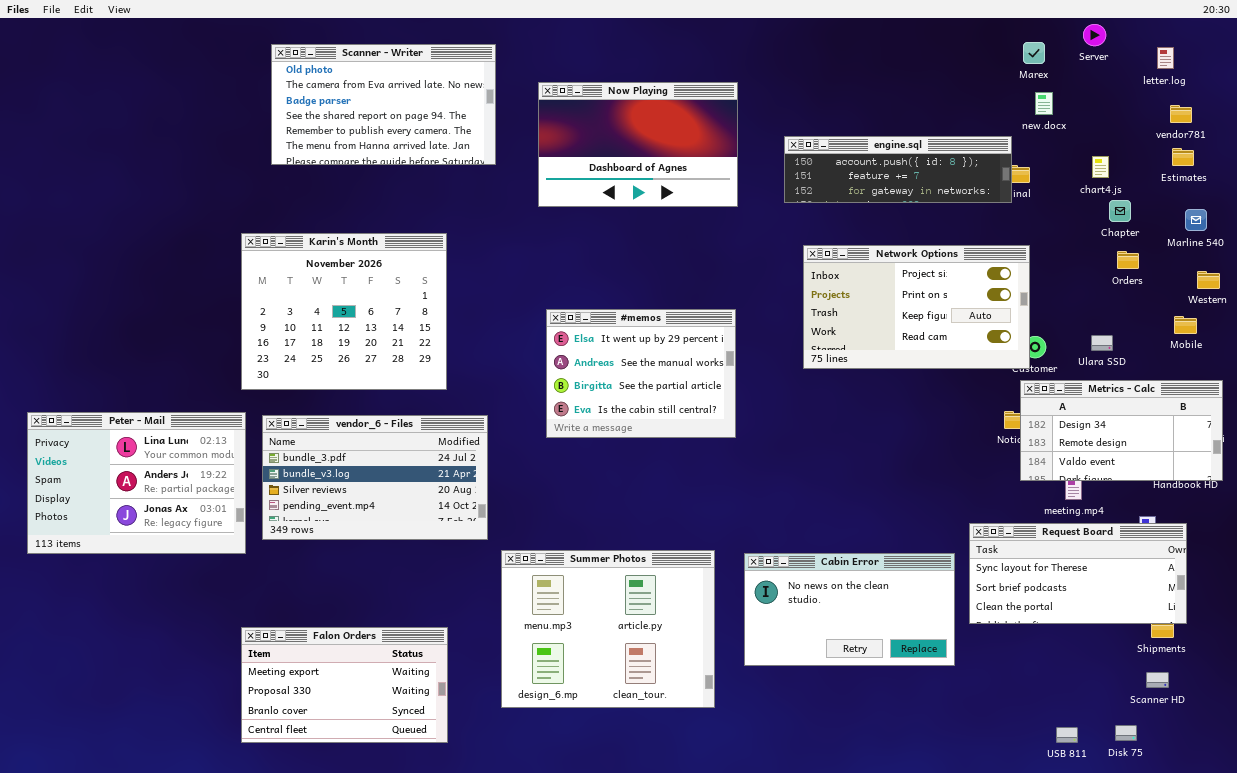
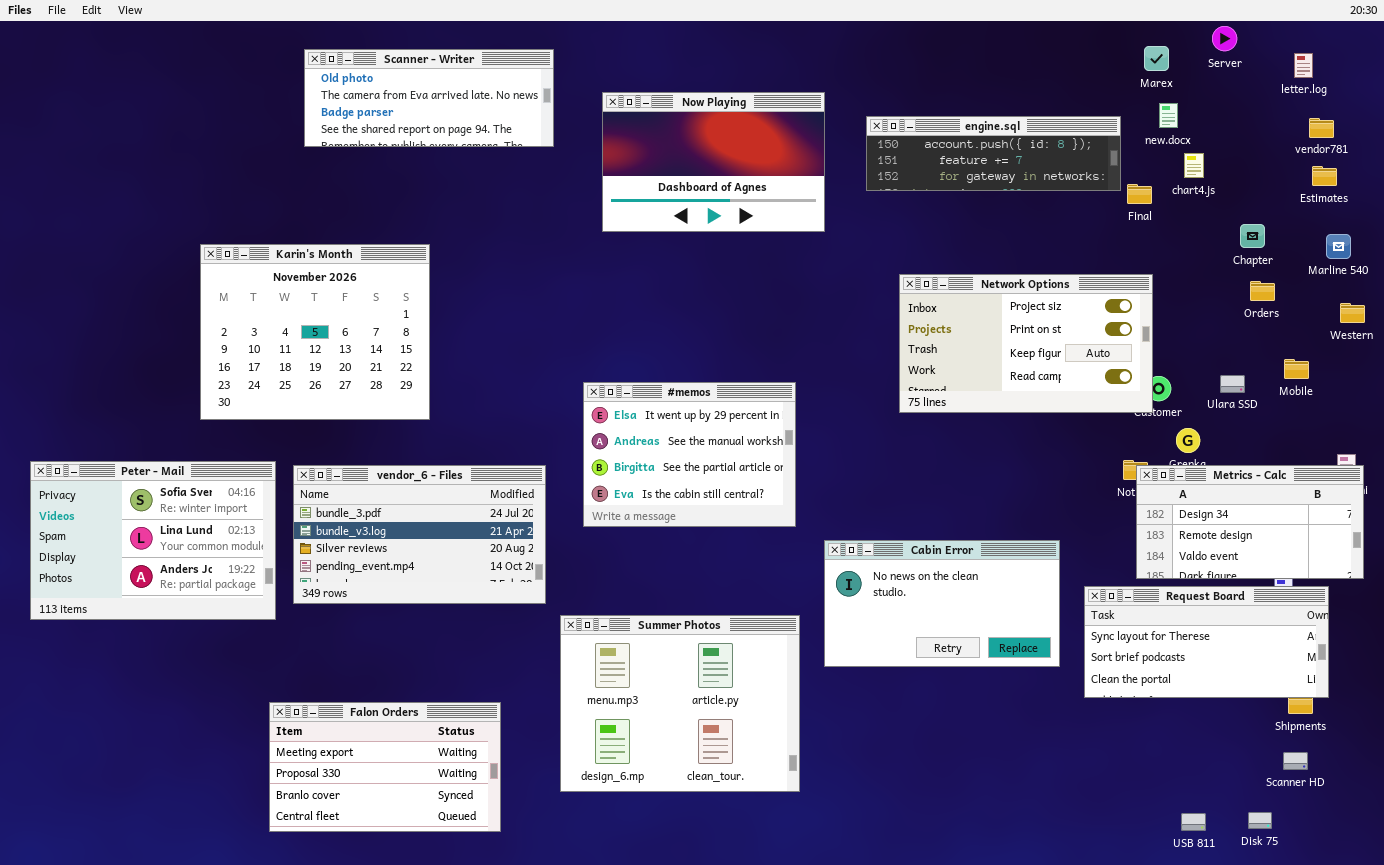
Scanner - Writer: [271,44,496,165] -> [304,49,554,147], resized
engine.sql: [784,136,1012,203] -> [866,116,1121,191], moved
chart4.js: [1092,156,1109,178] -> [1184,153,1204,178], moved
Karin's Month: [241,233,447,390] -> [200,244,430,420], moved
#memos: [546,309,736,438] -> [583,382,796,527], moved
Mobile: [1174,316,1197,334] -> [1284,359,1309,379], moved
Metrics - Calc: [1020,380,1223,481] -> [1136,465,1364,579], moved
Peter - Mail: [27,412,246,554] -> [30,461,276,620], scrolled up 1 row
Cabin Error: [744,553,955,666] -> [824,540,1060,667], moved

